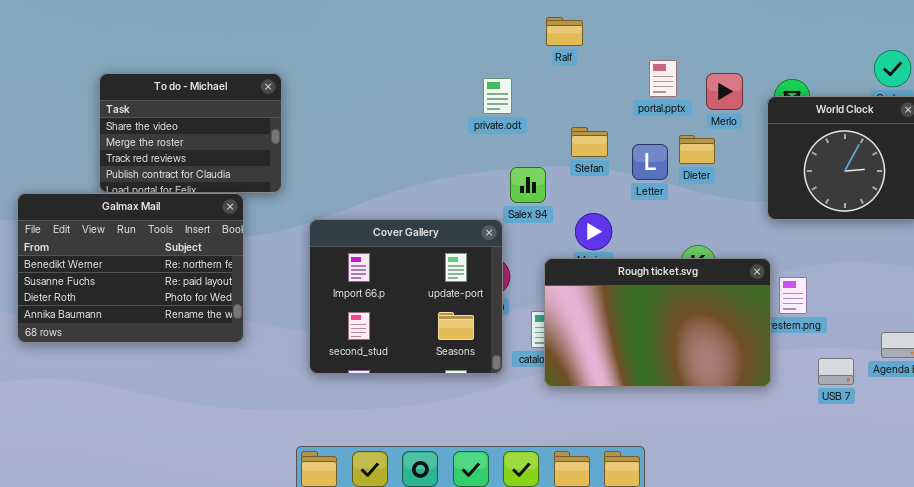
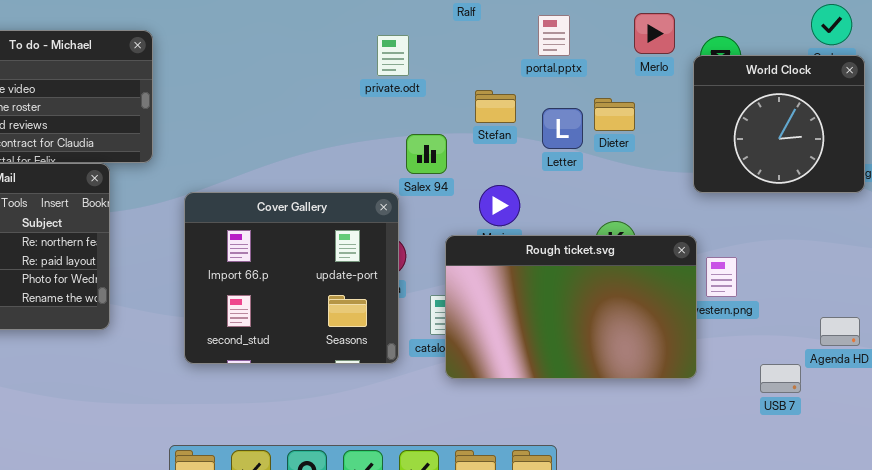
portal.pptx: [649,60,677,97] -> [538,15,570,56], moved
Merlo: [706,73,743,110] -> [634,13,675,54], moved
USB 7: [818,358,854,385] -> [760,364,801,393], moved

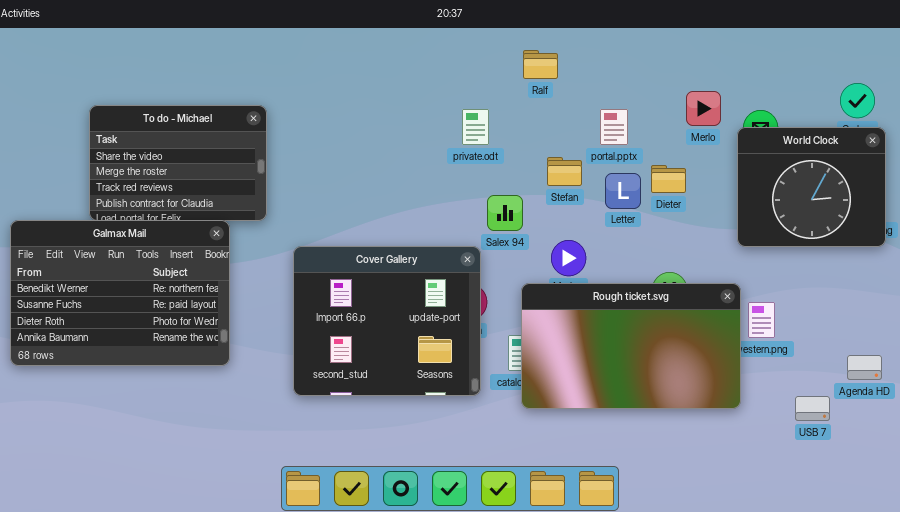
portal.pptx: [538,15,570,56] -> [600,109,628,145], moved

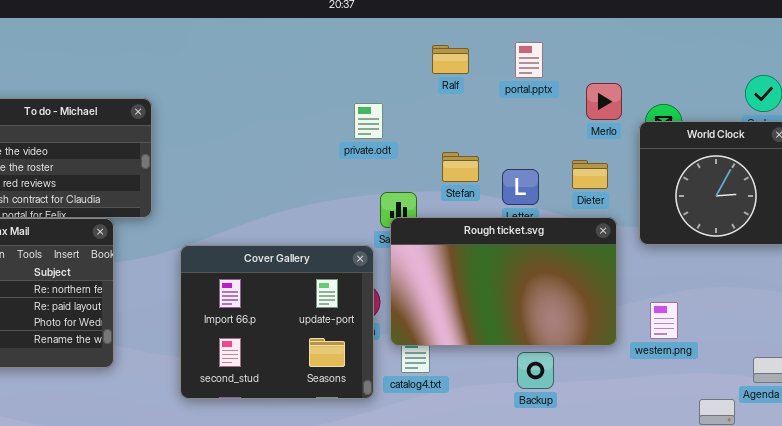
Ralf: [523,50,558,79] -> [432,45,469,74], moved
portal.pptx: [600,109,628,145] -> [515,42,543,78], moved
Dieter: [651,165,686,193] -> [572,160,608,189], moved
Rough ticket.svg: [521,283,741,409] -> [390,217,617,346], moved

